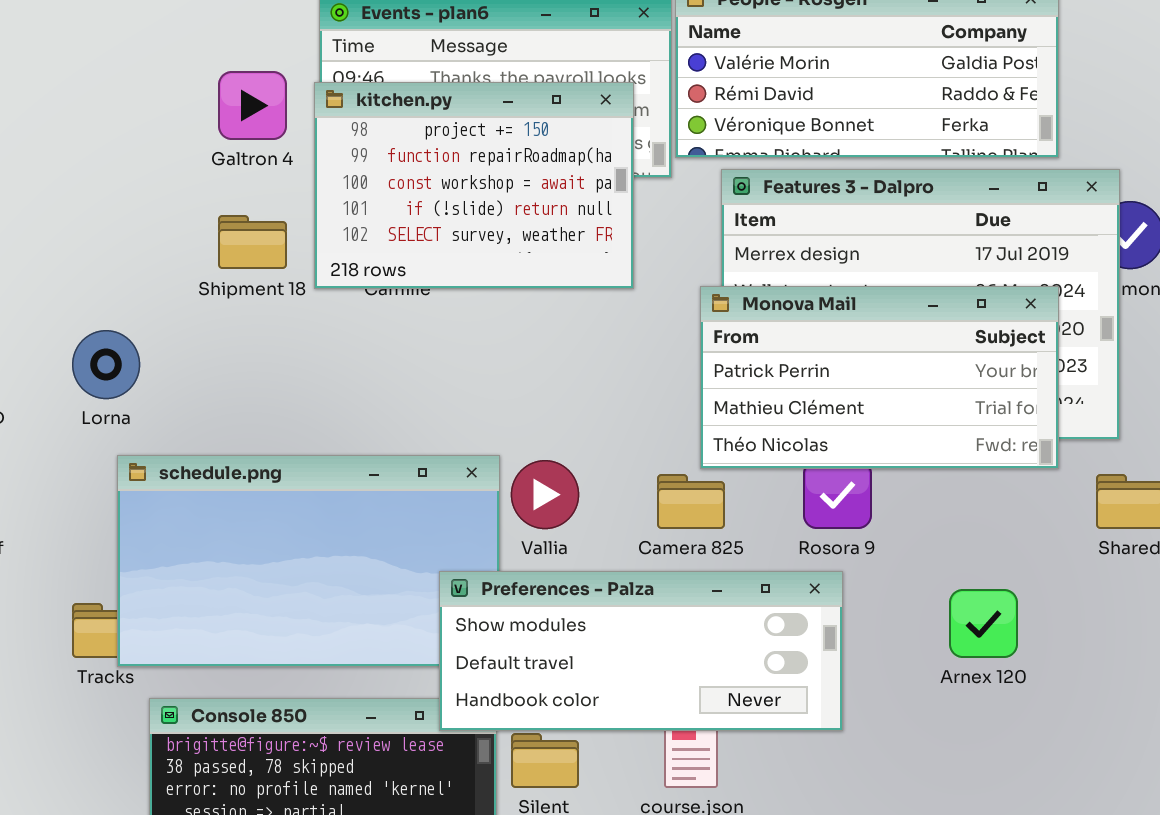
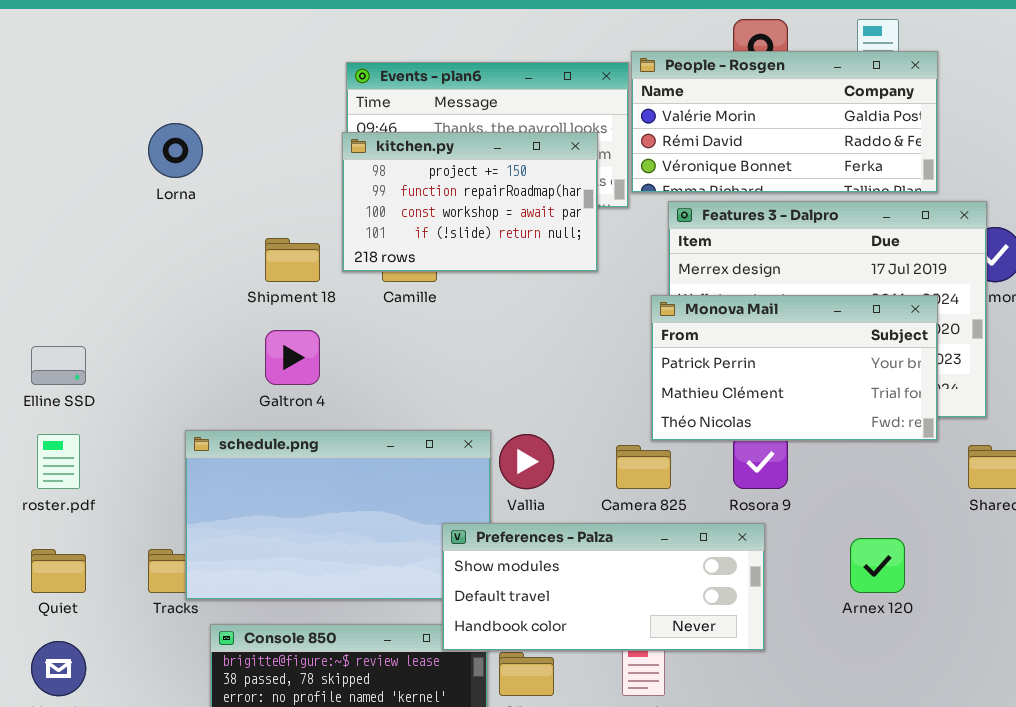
Galtron 4: [218,71,287,140] -> [265,330,320,385], moved
kitchen.py: [314,82,634,289] -> [342,132,598,272], resized
Lorna: [72,330,140,399] -> [148,123,203,178], moved

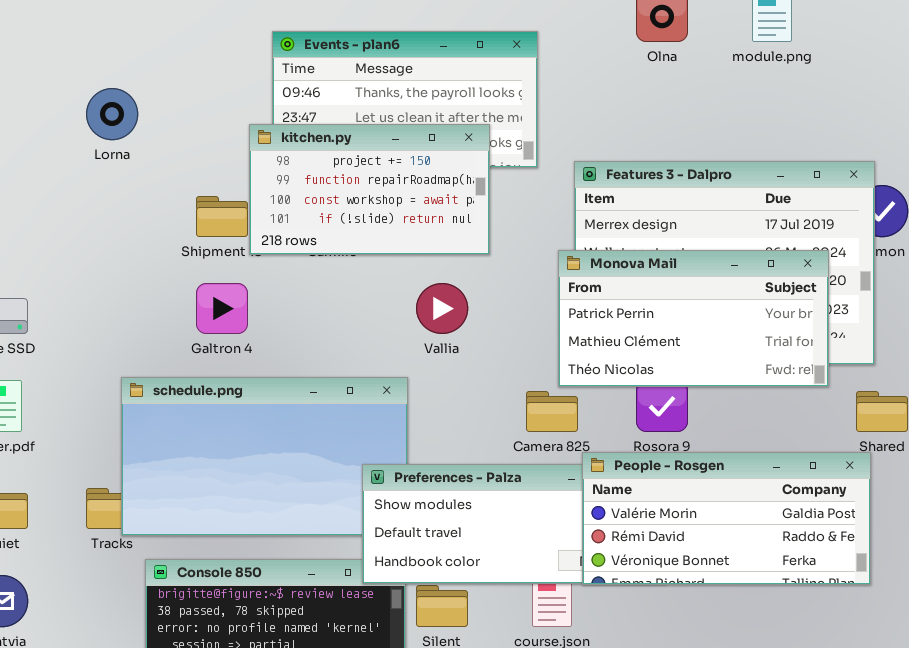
People - Rosgen: [631,51,938,193] -> [582,452,871,585], moved
kitchen.py: [342,132,598,272] -> [249,124,490,255], moved
Vallia: [499,434,554,489] -> [416,283,468,334], moved

